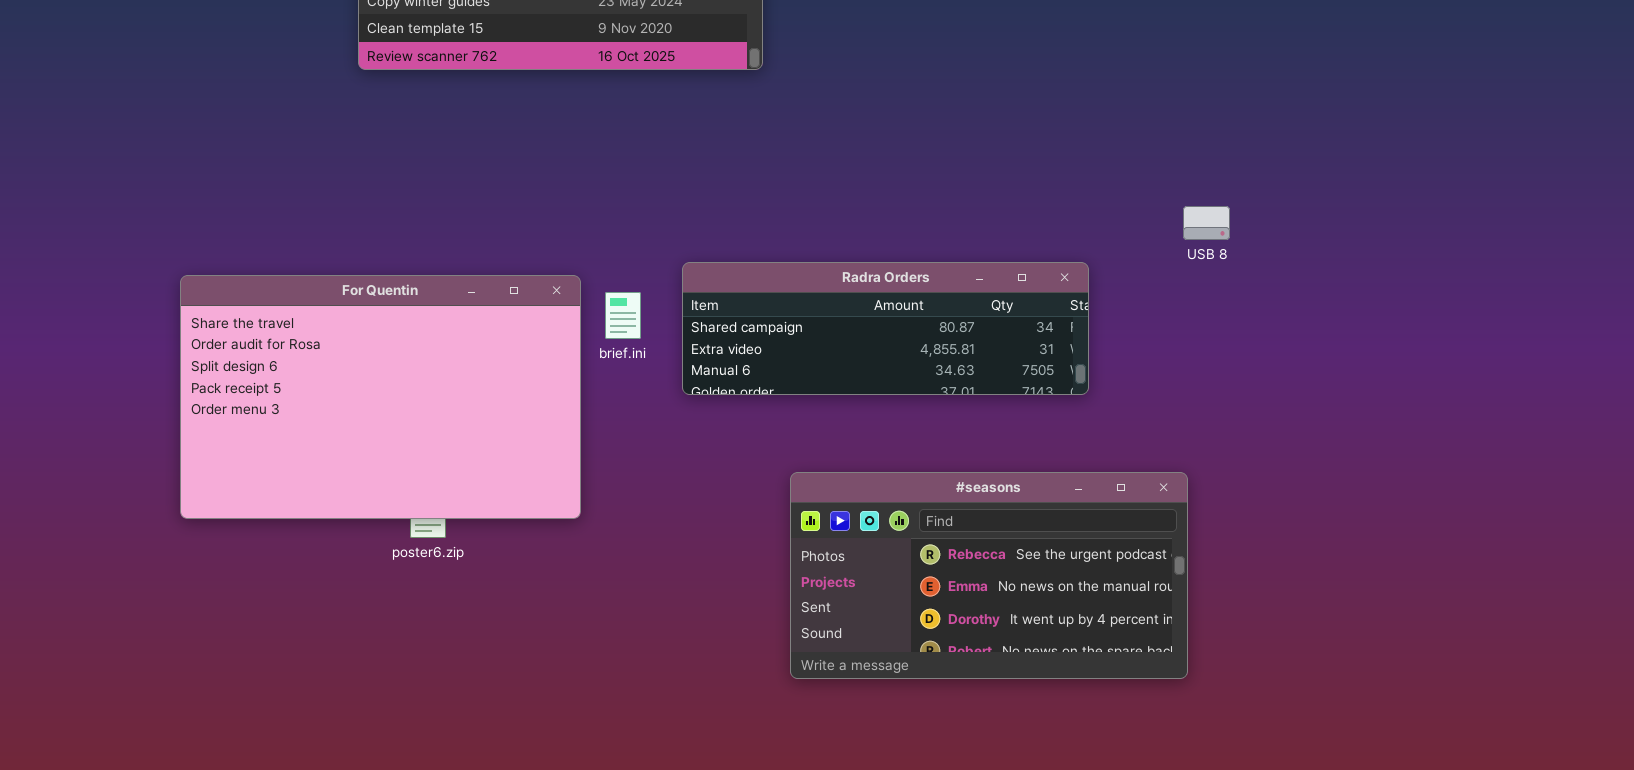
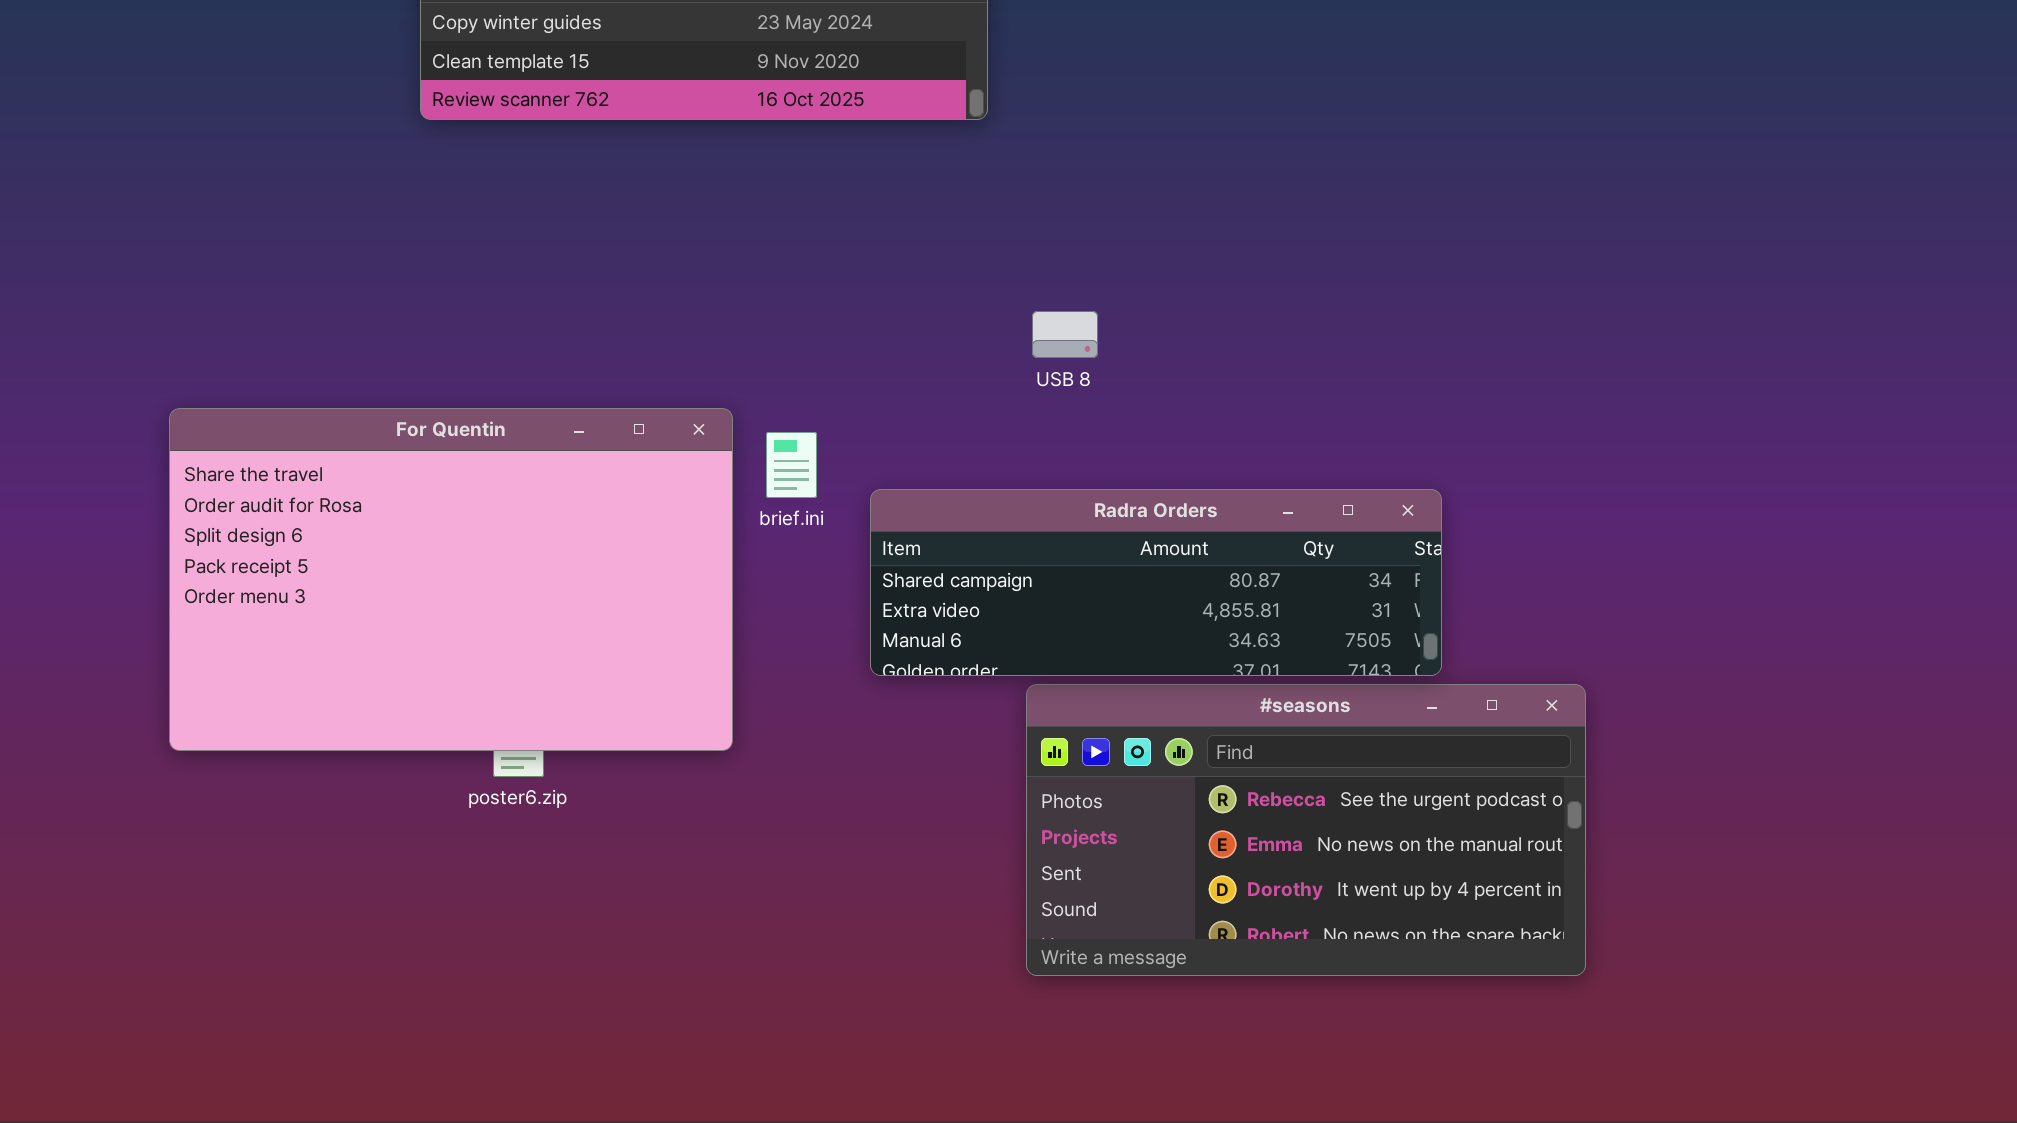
USB 8: [1183,206,1230,240] -> [1032,311,1098,358], moved
Radra Orders: [682,262,1089,395] -> [870,489,1442,676], moved

